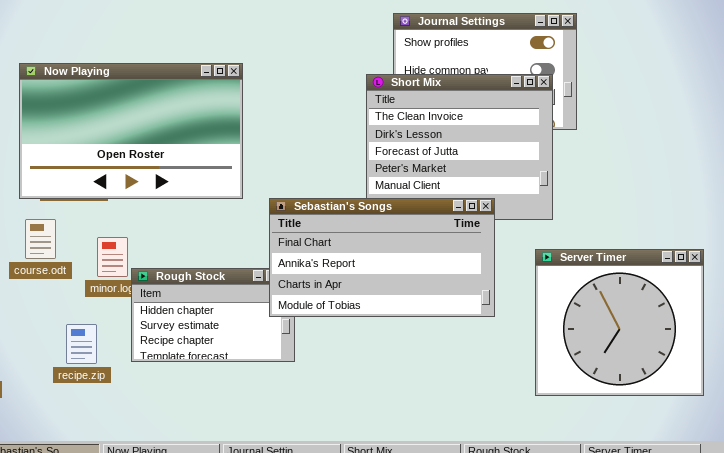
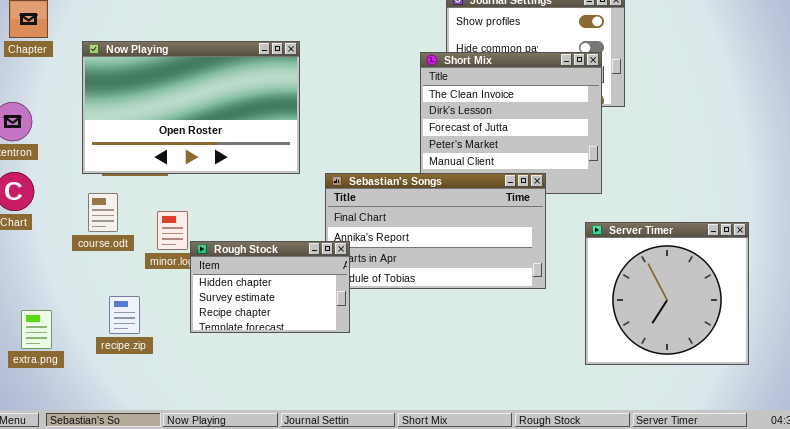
Rough Stock: [131,268,295,362] -> [190,241,350,333], raised
recipe.zip: [66,324,97,364] -> [109,296,140,334], moved

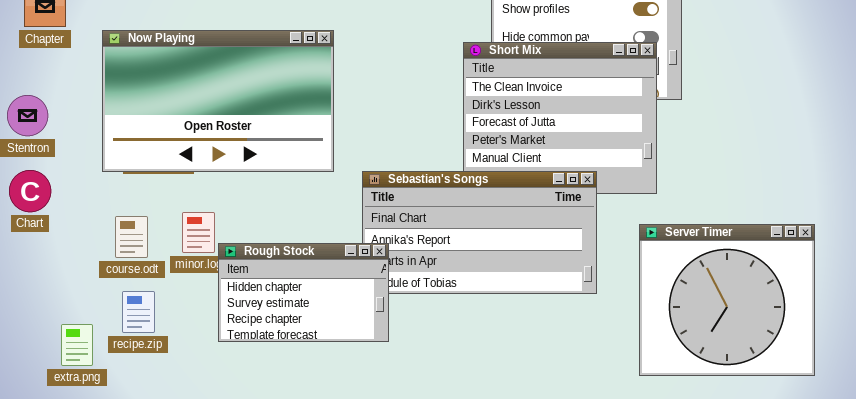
course.odt: [88,193,118,232] -> [115,216,148,258], moved
recipe.zip: [109,296,140,334] -> [122,291,155,333], moved
extra.png: [21,310,52,349] -> [61,324,93,366], moved

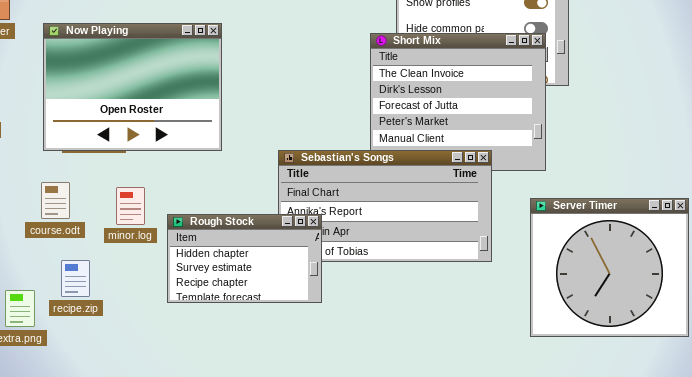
Now Playing: [102,30,334,172] -> [43,23,222,151], resized
course.odt: [115,216,148,258] -> [41,182,70,219], moved
Rough Stock: [218,243,389,342] -> [167,214,322,303], moved

